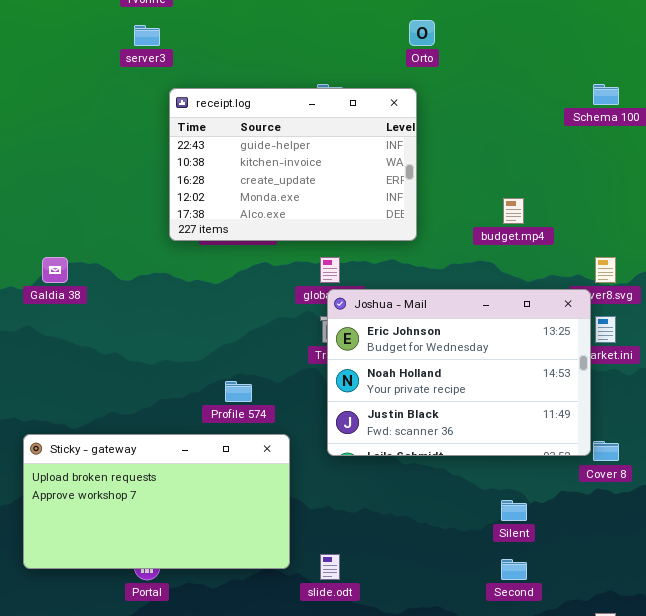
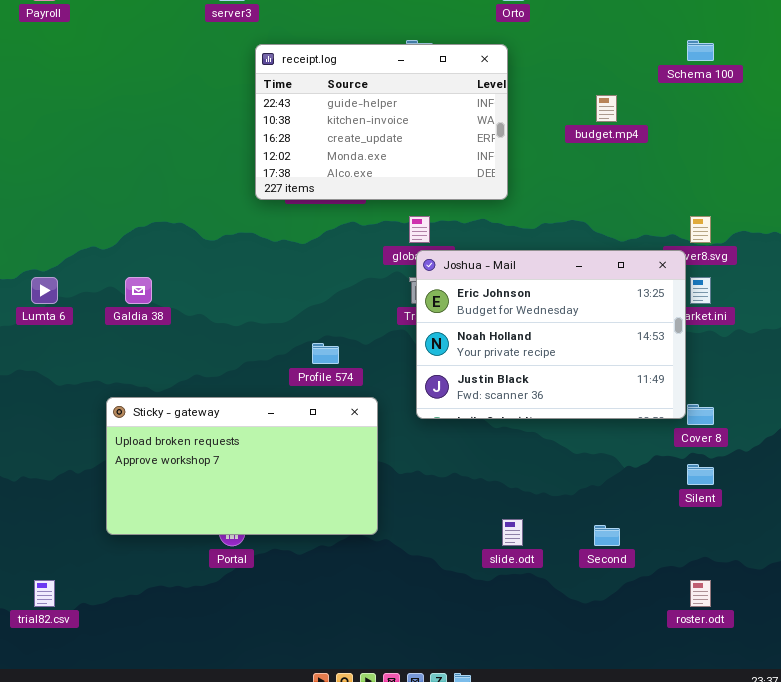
budget.mp4: [503,198,524,224] -> [596,95,617,122], moved
Galdia 38: [42,257,68,283] -> [125,277,152,304], moved
Silent: [501,500,527,521] -> [687,464,714,485], moved
slide.odt: [320,554,340,580] -> [502,519,523,546], moved

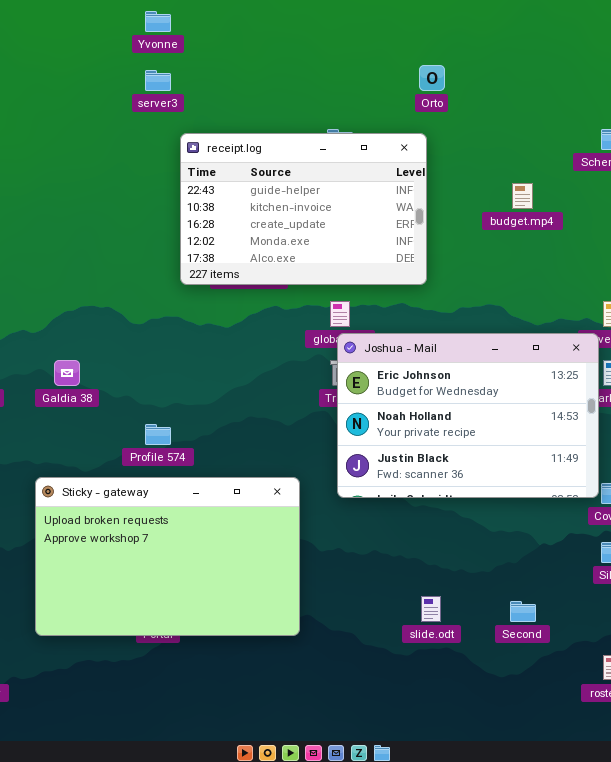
Profile 574: [312,343,339,364] -> [145,424,171,445], moved
Sticky - gateway: [106,397,378,535] -> [35,477,300,636], resized

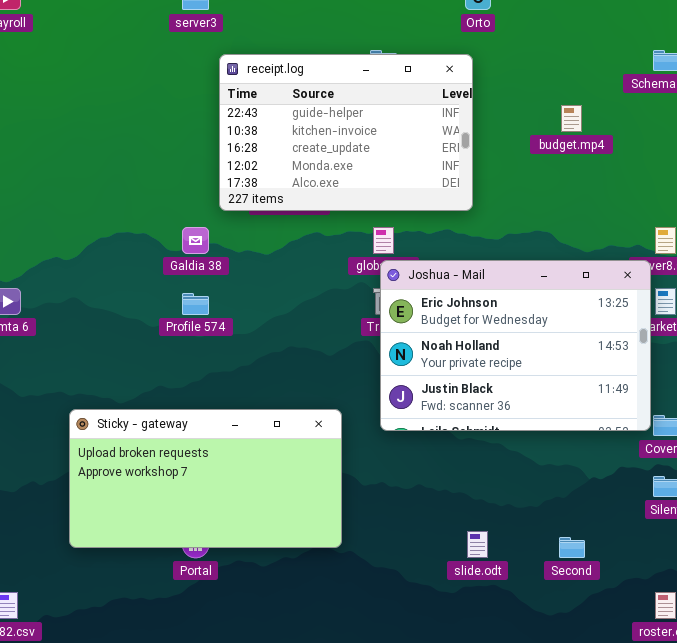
Galdia 38: [54,360,80,386] -> [182,227,209,254], moved
Profile 574: [145,424,171,445] -> [182,293,209,315], moved
Sticky - gateway: [35,477,300,636] -> [69,409,342,548], resized

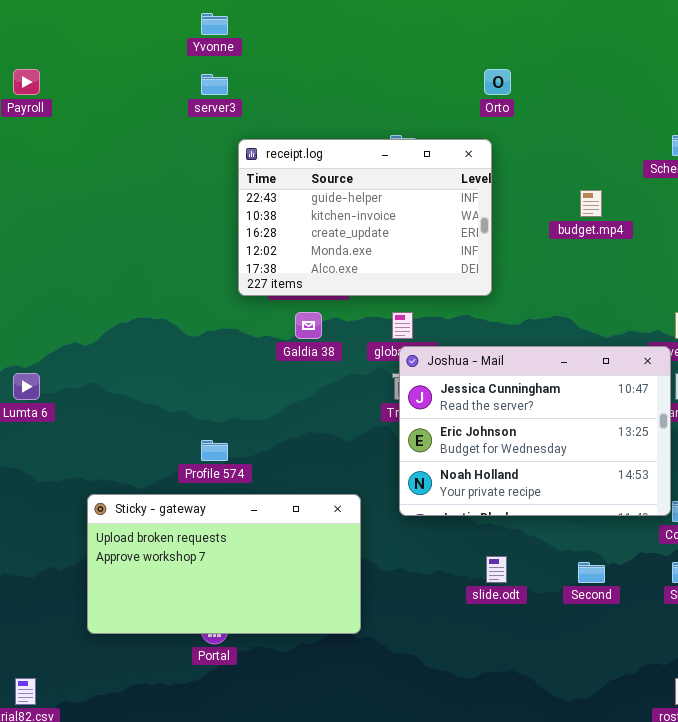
Galdia 38: [182,227,209,254] -> [295,312,322,339], moved
Joshua - Mail: [380,260,651,431] -> [399,346,671,516], scrolled up 1 row
Profile 574: [182,293,209,315] -> [201,440,228,461], moved
slide.odt: [467,531,488,558] -> [486,556,507,583], moved
Second: [559,537,585,558] -> [578,562,605,583], moved

